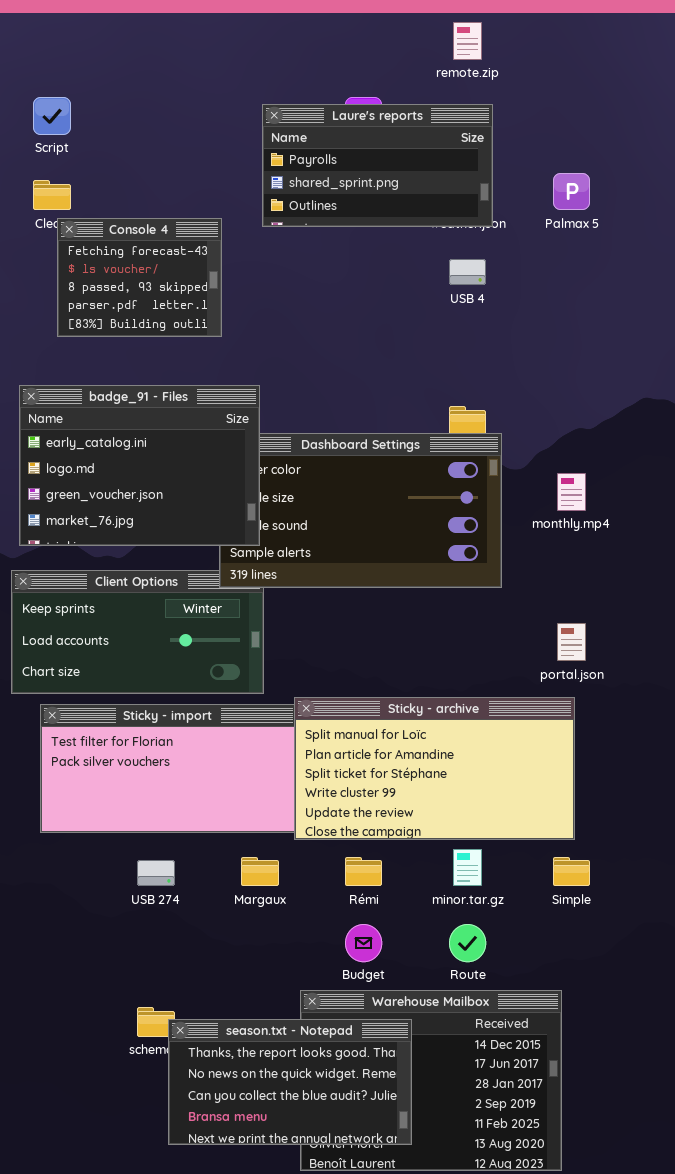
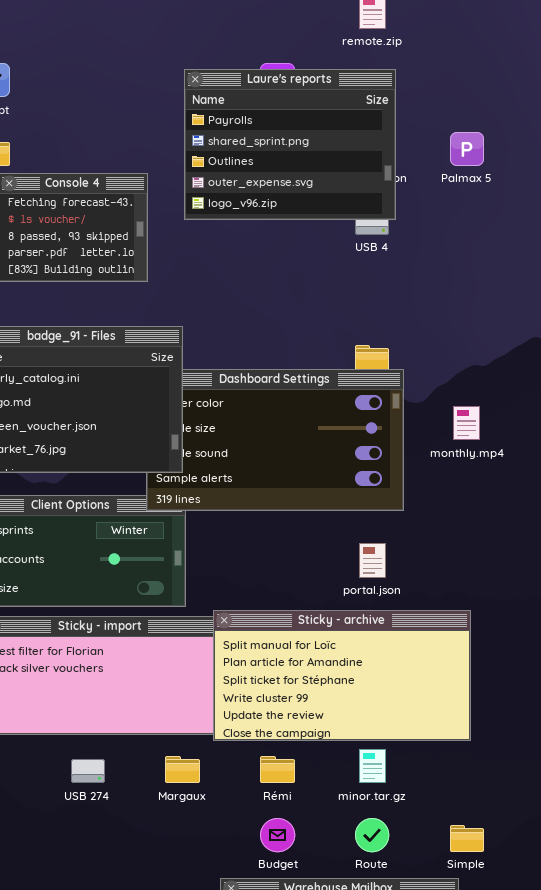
Laure's reports: [262,104,493,227] -> [184,69,396,220], resized
portal.json: [557,623,586,661] -> [359,543,386,578], moved
Simple: [553,857,590,886] -> [450,825,484,852], moved

